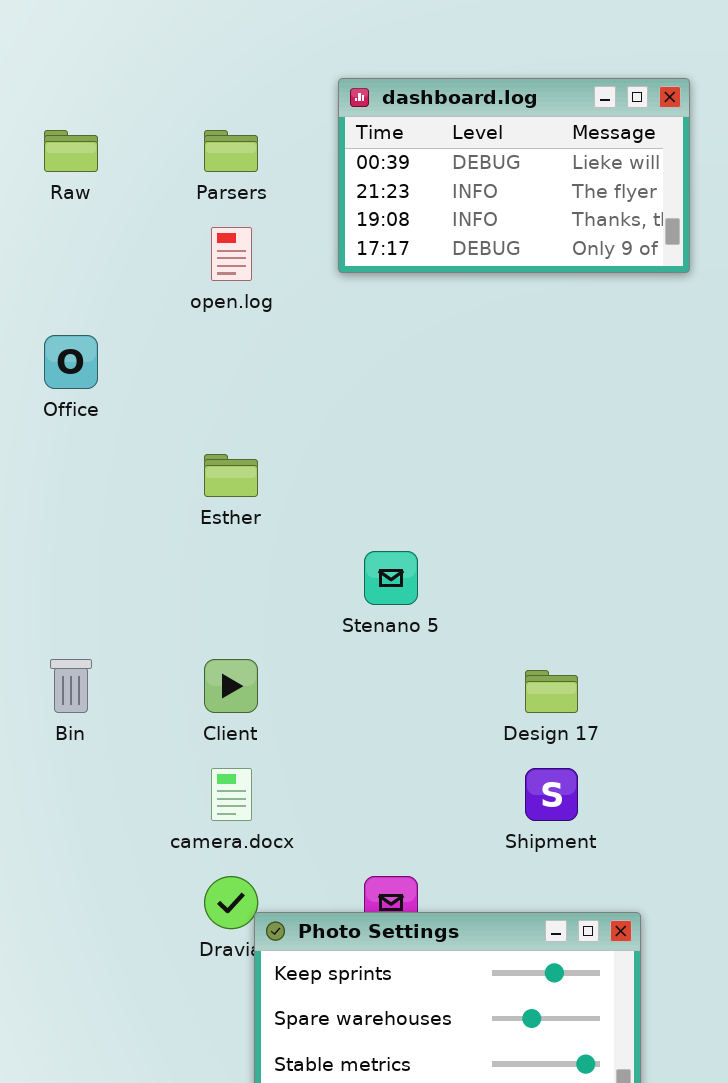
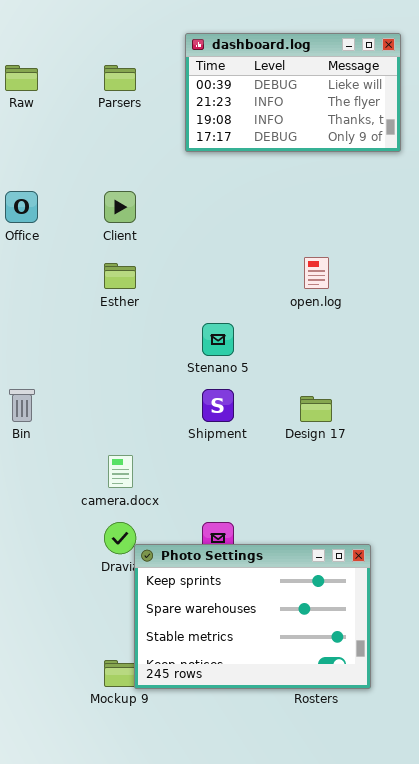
open.log: [211,227,252,281] -> [304,257,329,289], moved
Client: [204,659,258,713] -> [104,191,136,223], moved
Shipment: [525,768,578,821] -> [202,389,234,422], moved

